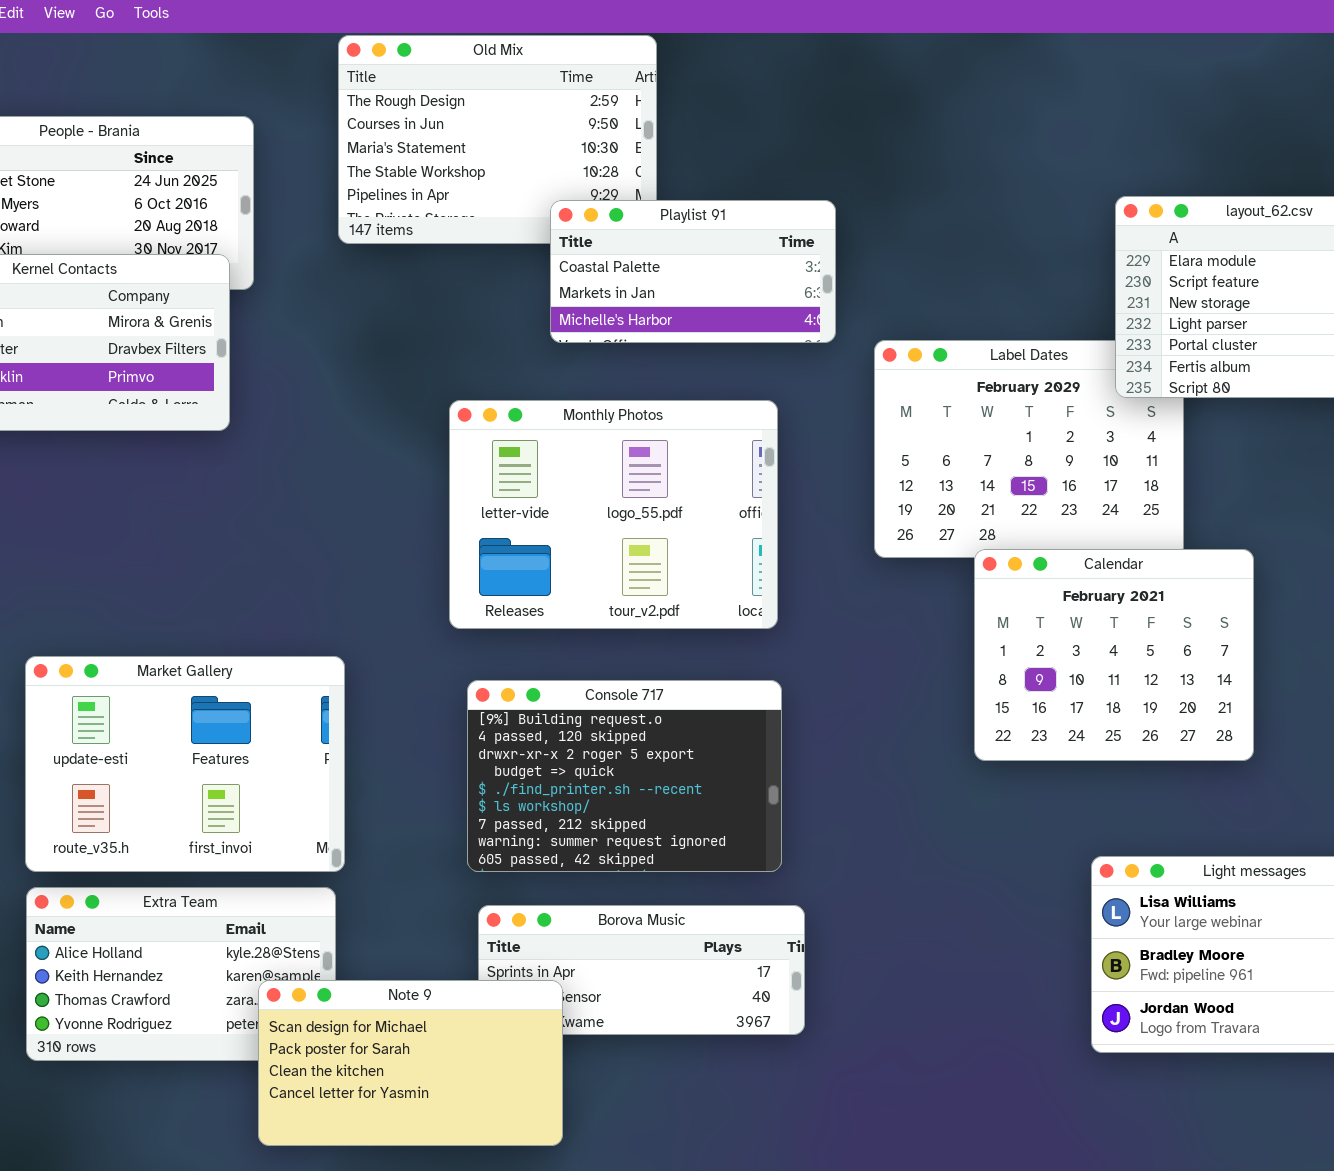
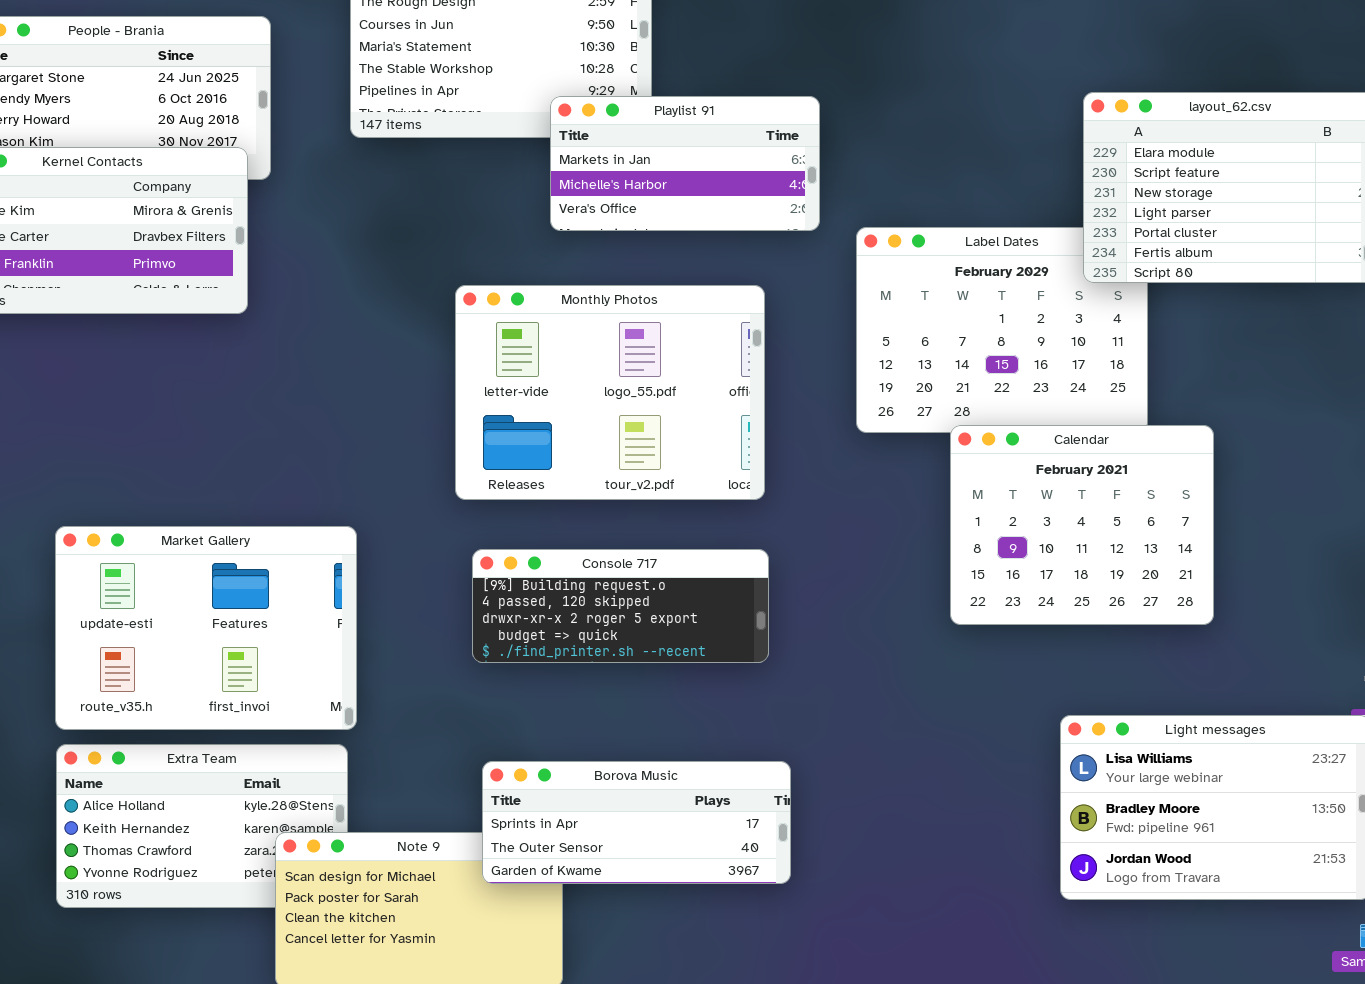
Playlist 91: [550,200,836,343] -> [550,96,820,231], scrolled down 1 row
Console 717: [467,680,782,872] -> [472,549,769,663], resized
Borova Music: [478,905,805,1035] -> [482,761,791,884], raised

